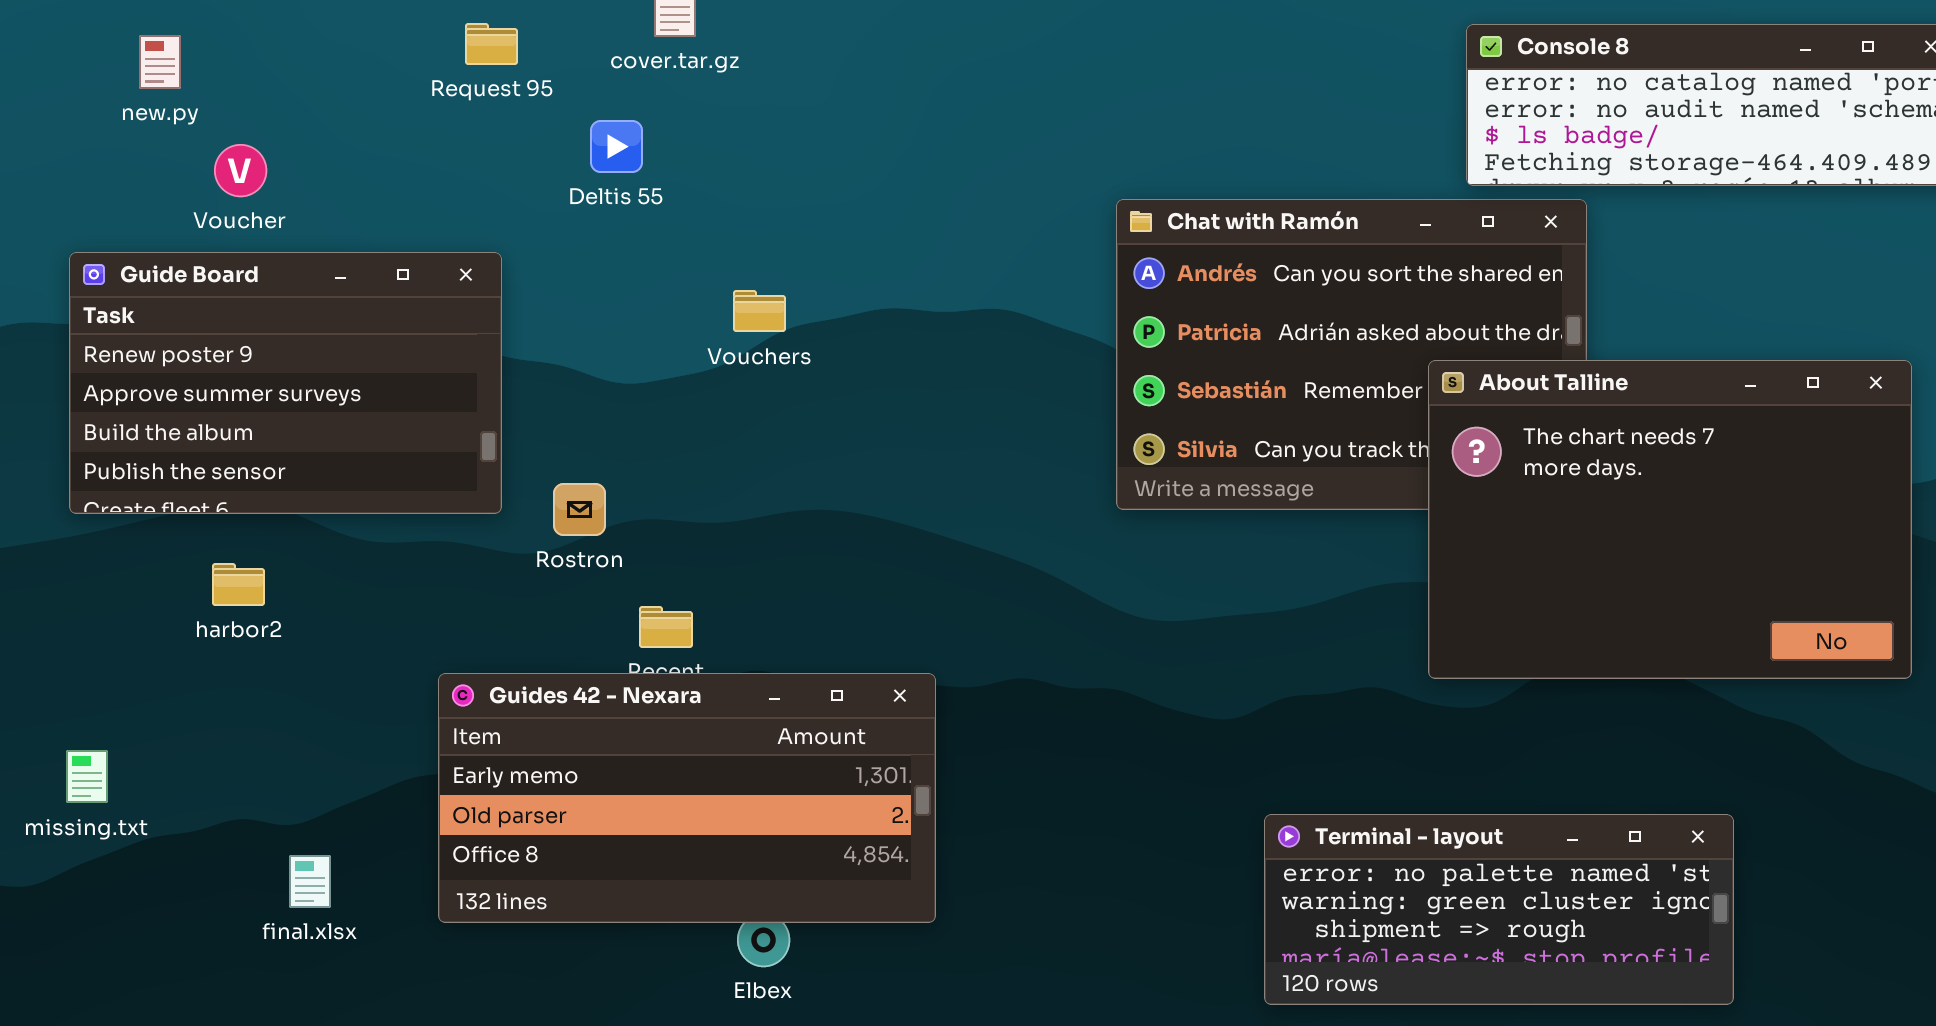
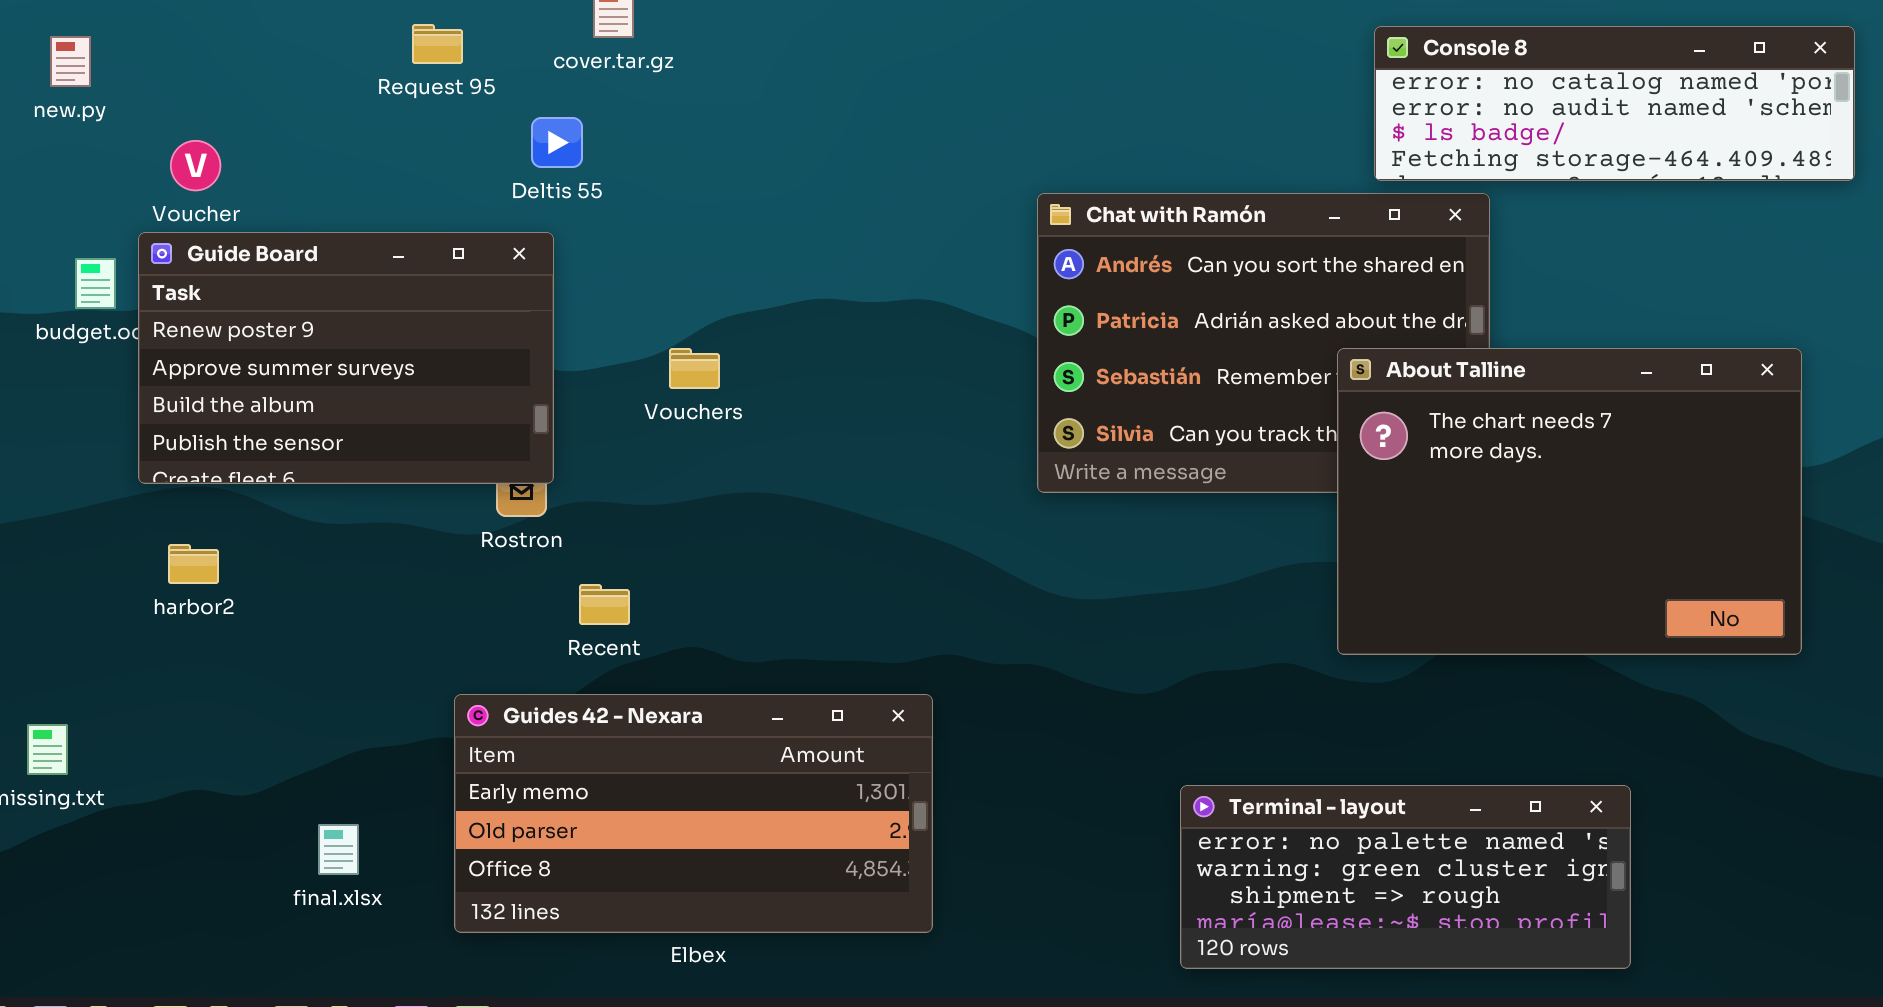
new.py: [139,35,181,89] -> [50,36,91,87], moved
Guide Board: [69,252,502,514] -> [138,232,554,484], moved
Vouchers: [733,290,786,332] -> [669,348,720,389], moved
Guides 42 - Nexara: [438,673,936,923] -> [454,694,933,933], moved
final.xlsx: [289,855,331,908] -> [318,824,359,875], moved

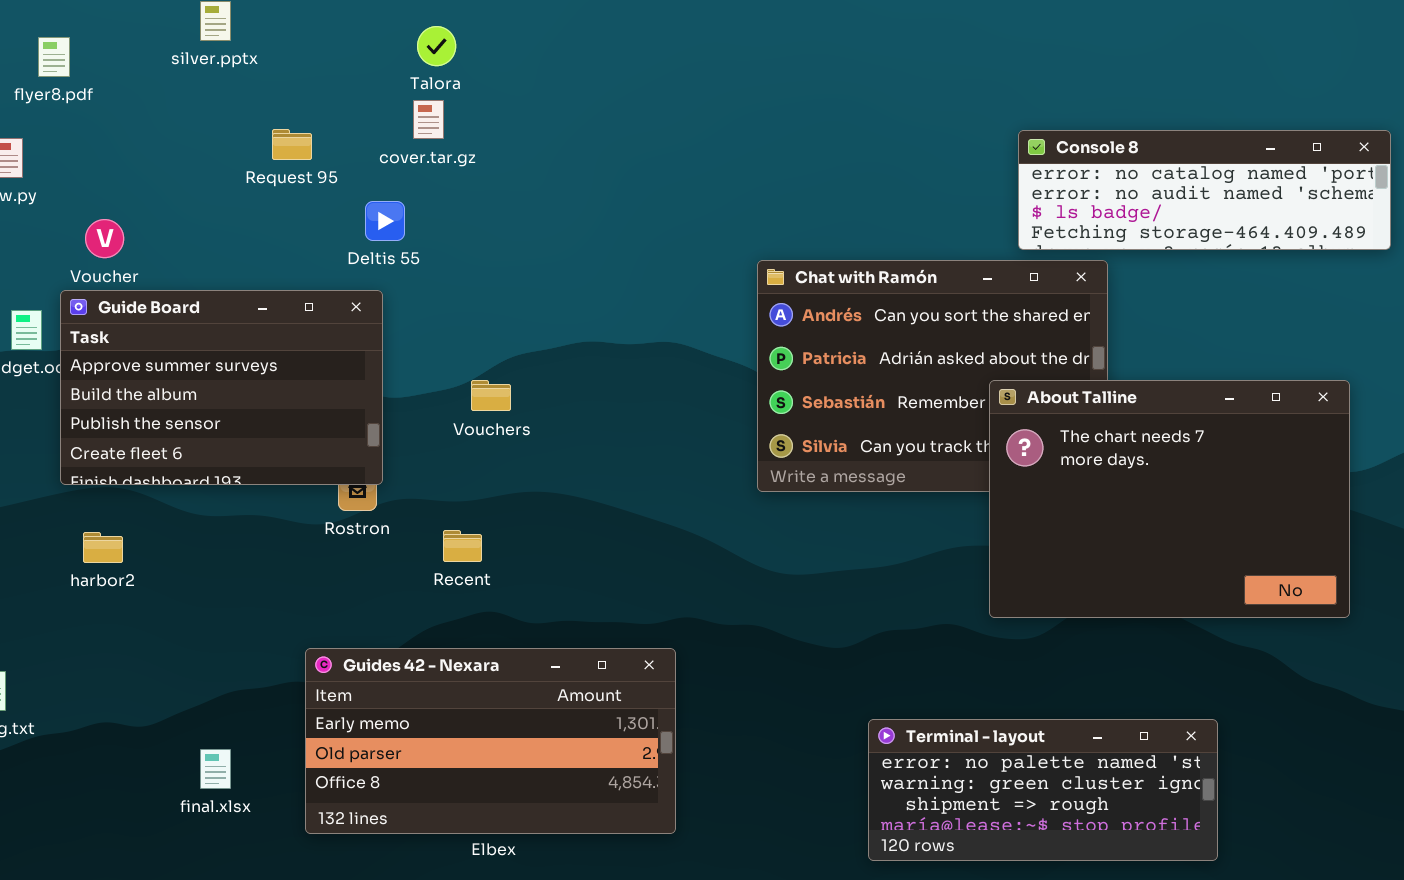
Guide Board: [138,232,554,484] -> [60,290,383,485], scrolled down 1 row
Recent: [579,584,630,625] -> [443,530,482,562], moved

